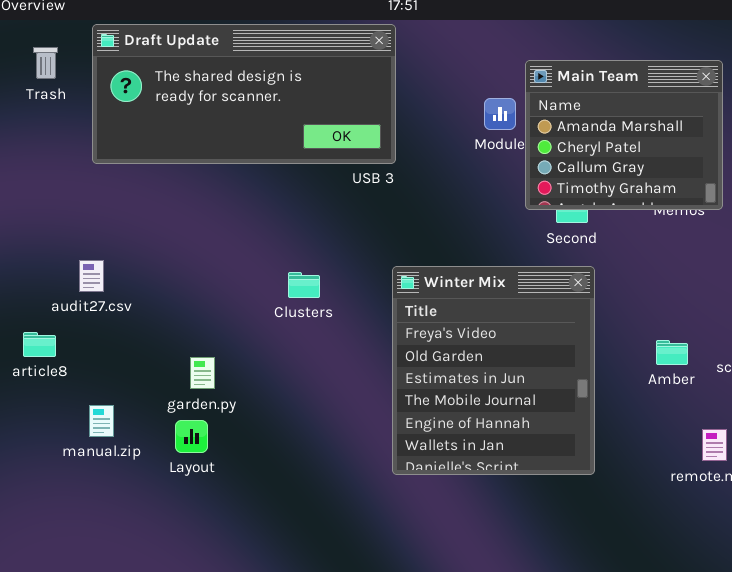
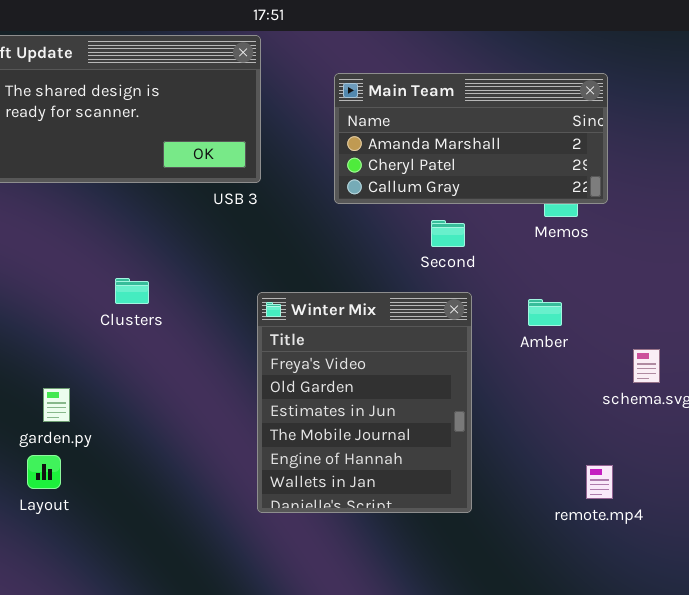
Main Team: [525,60,723,210] -> [334,73,608,204], resized
Clusters: [288,272,320,298] -> [115,278,149,304], moved
Amber: [656,340,688,365] -> [528,299,562,326], moved

